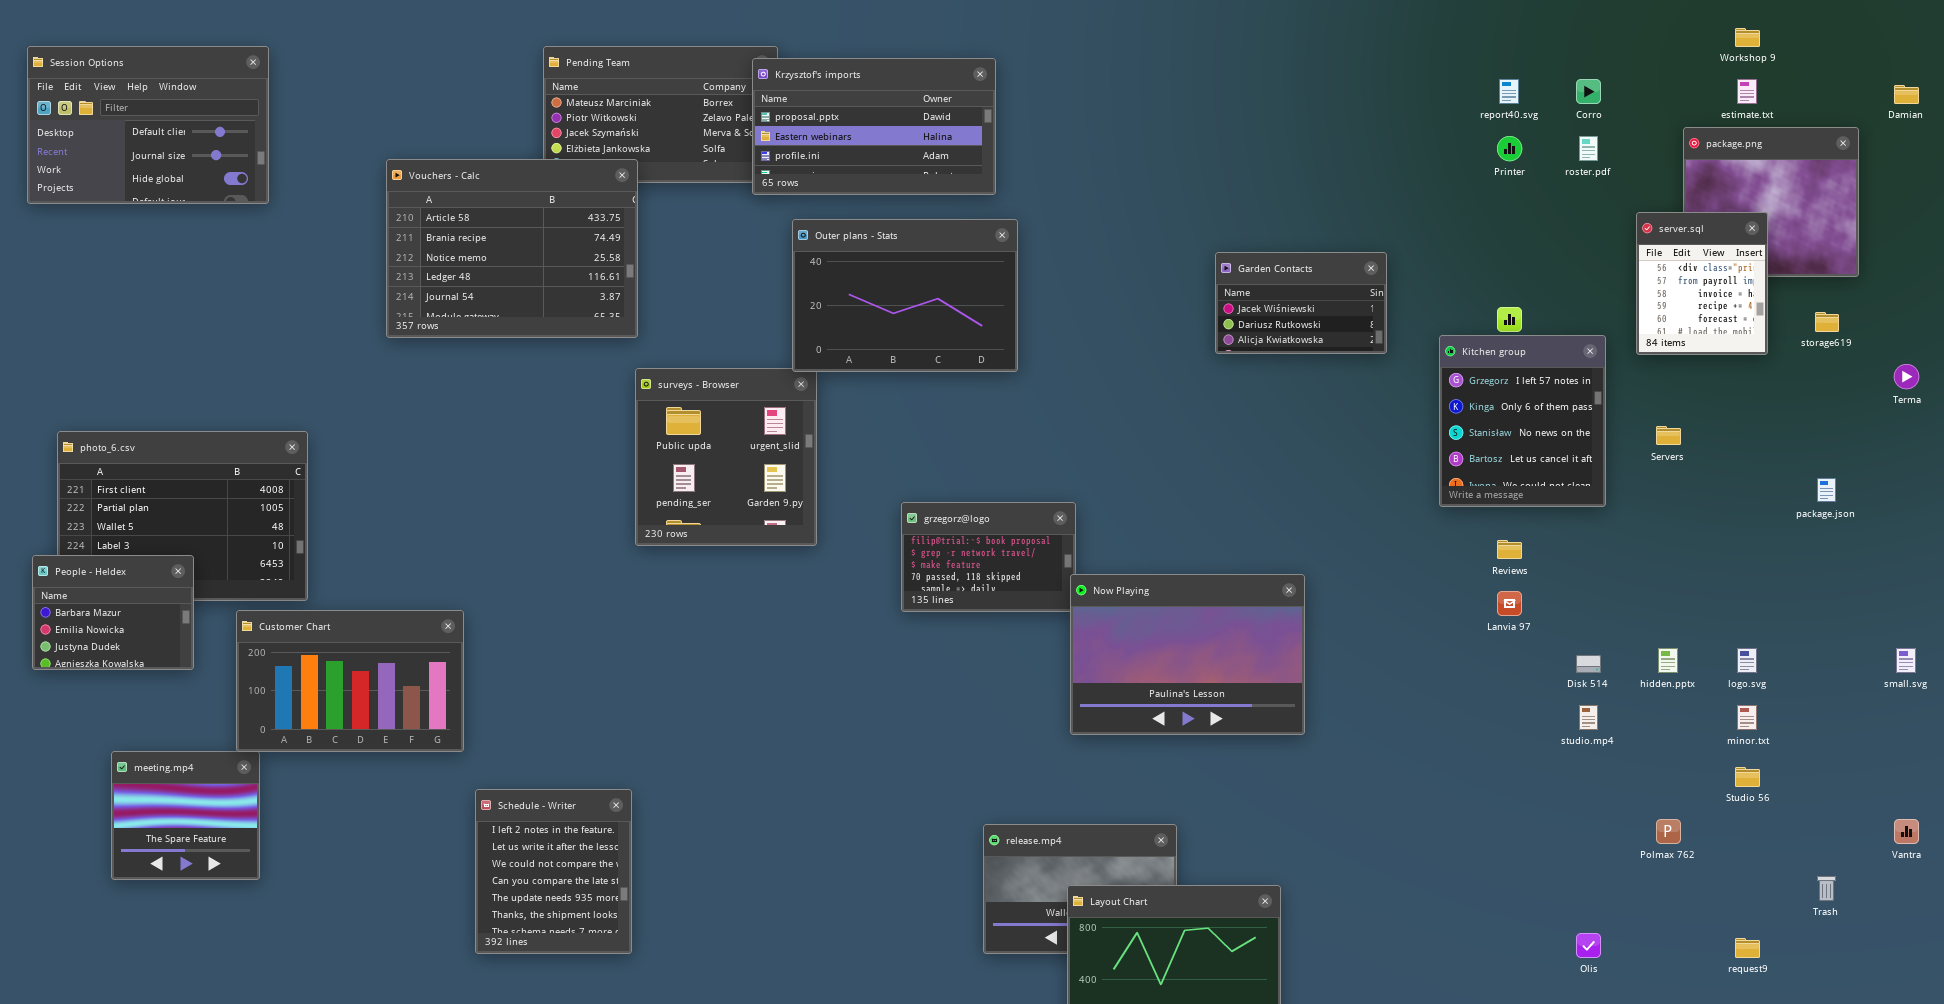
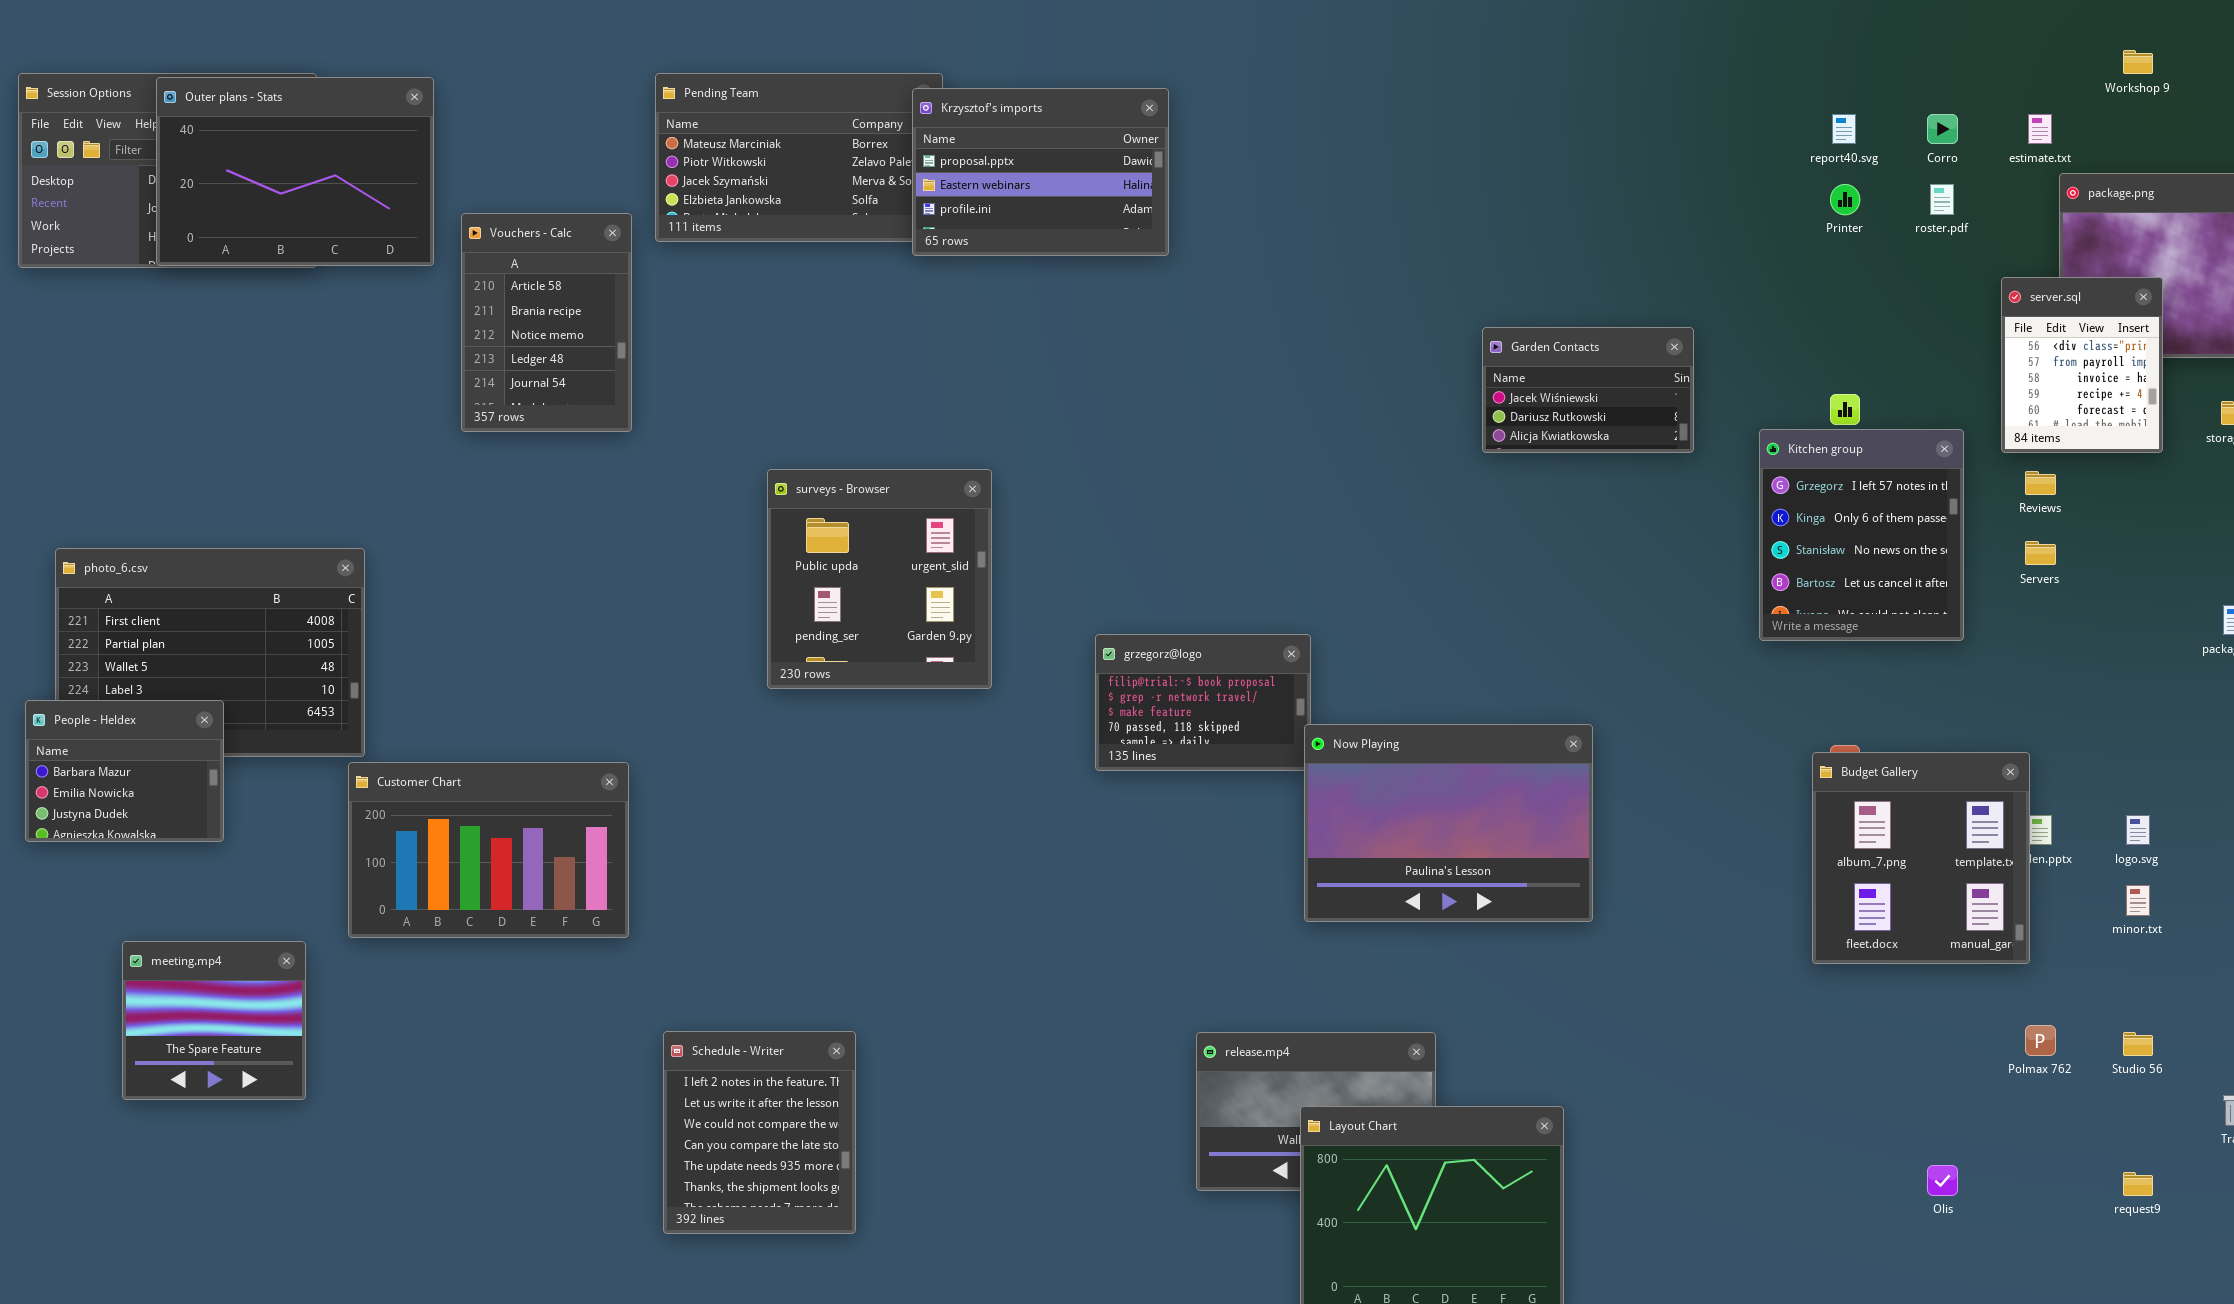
Krzysztof's imports: [752,58,996,195] -> [912,88,1169,256], resized
estimate.txt: [1737,79,1757,104] -> [2028,114,2052,144], moved
Vouchers - Calc: [386,159,638,338] -> [461,213,632,432], resized
Outer plans - Stats: [792,219,1018,372] -> [156,77,434,266], moved
Reviews: [1497,540,1522,559] -> [2025,471,2056,495], moved
Budget Gallery: none -> [1812,752,2030,964], opened
Customer Chart: [236,610,464,752] -> [348,762,629,938], moved
Studio 56: [1735,767,1760,787] -> [2123,1032,2153,1056], moved
Schedule - Writer: [475,789,632,954] -> [663,1031,856,1234], moved

